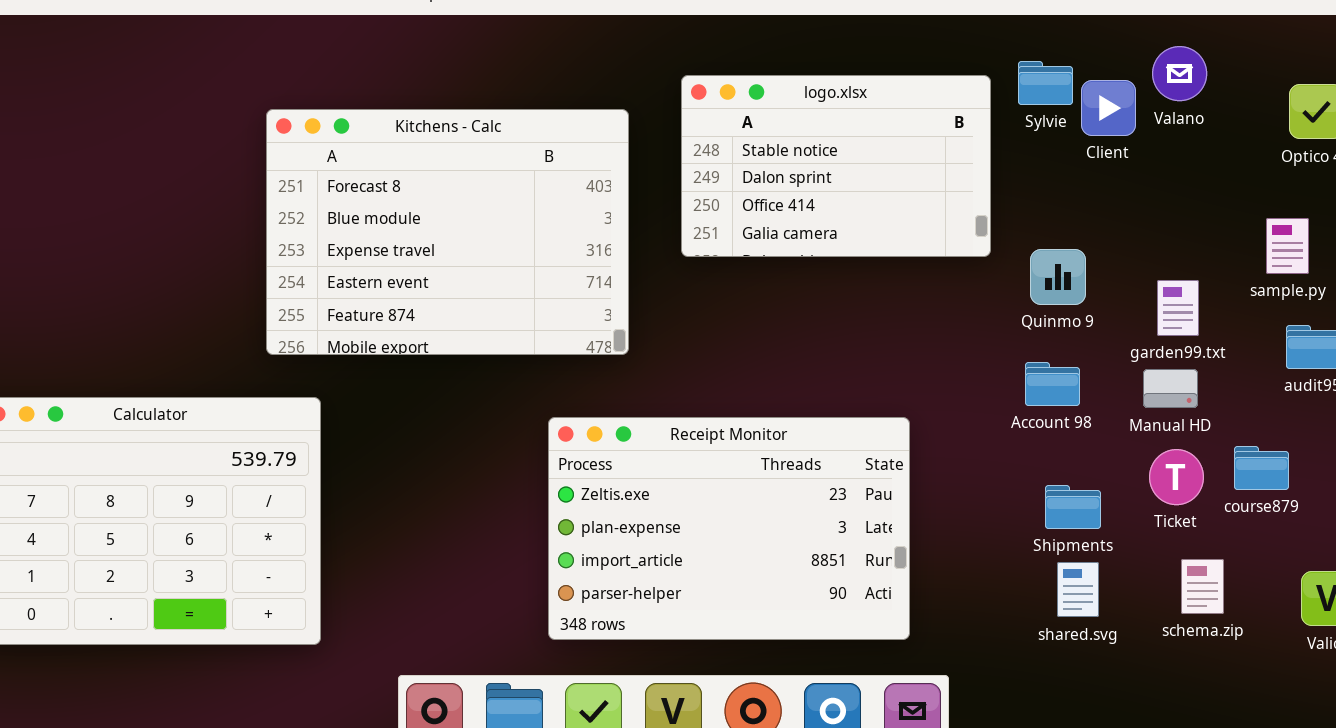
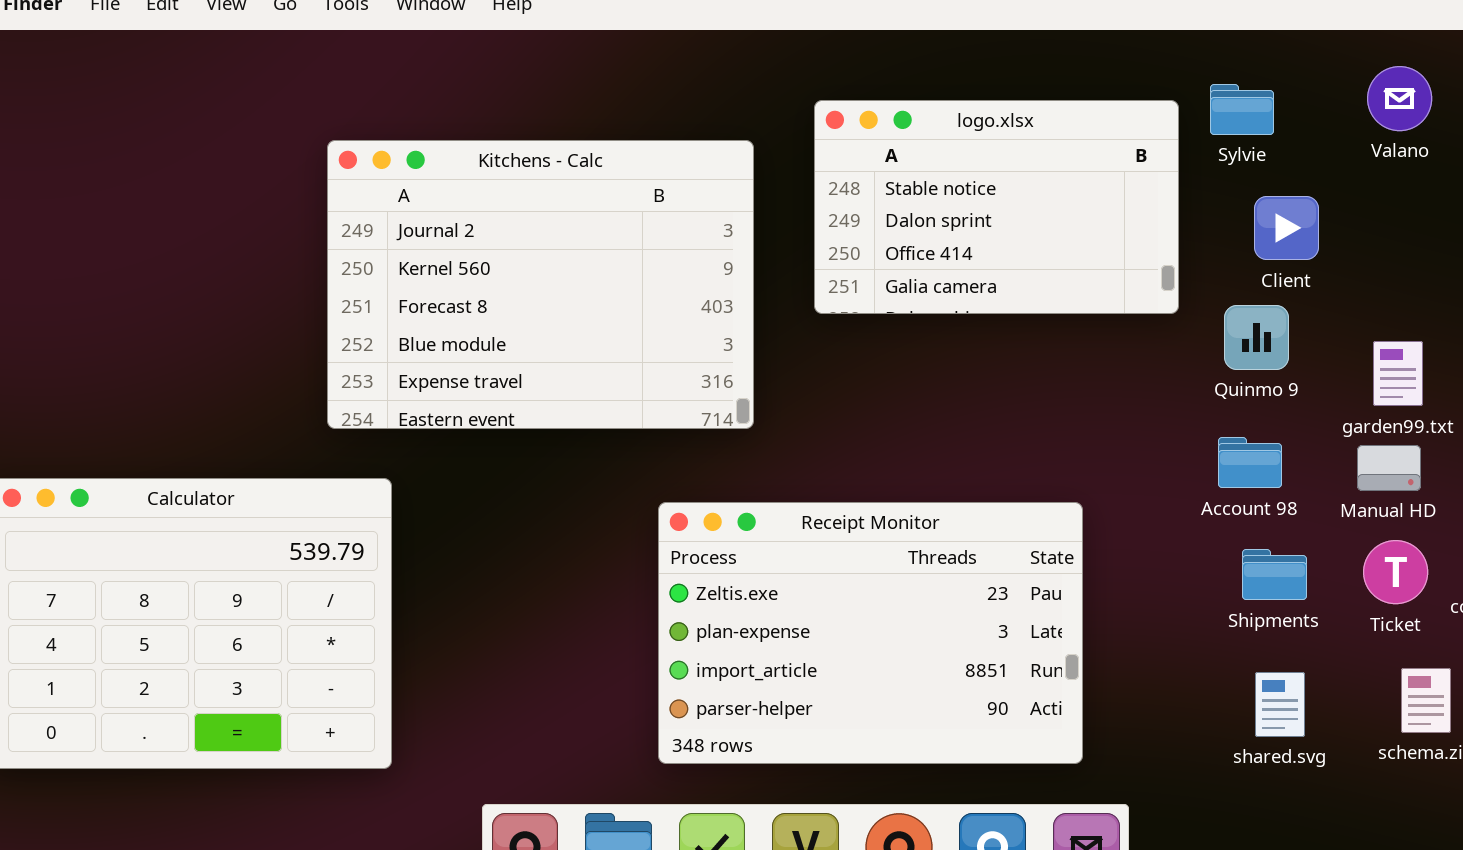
Client: [1081,80,1136,136] -> [1254,196,1319,260], moved
Kitchens - Calc: [266,109,629,355] -> [327,140,754,429], scrolled up 2 rows
Shipments: [1045,485,1101,529] -> [1242,549,1307,600], moved

